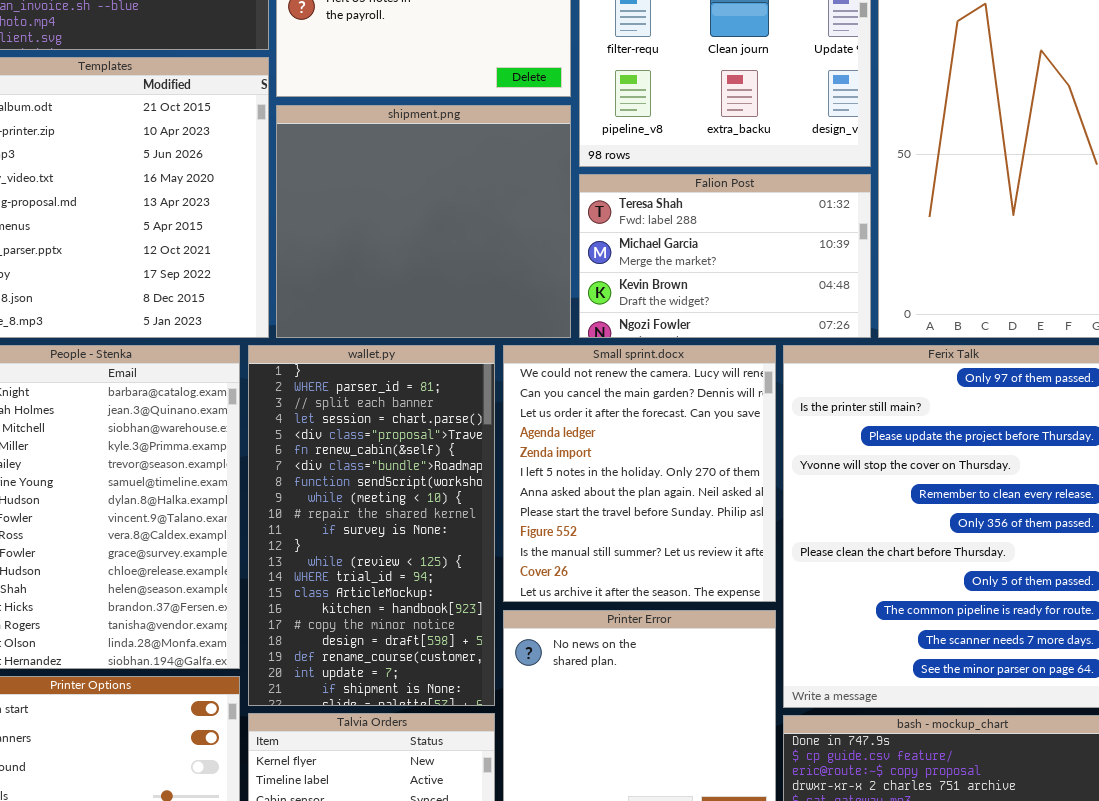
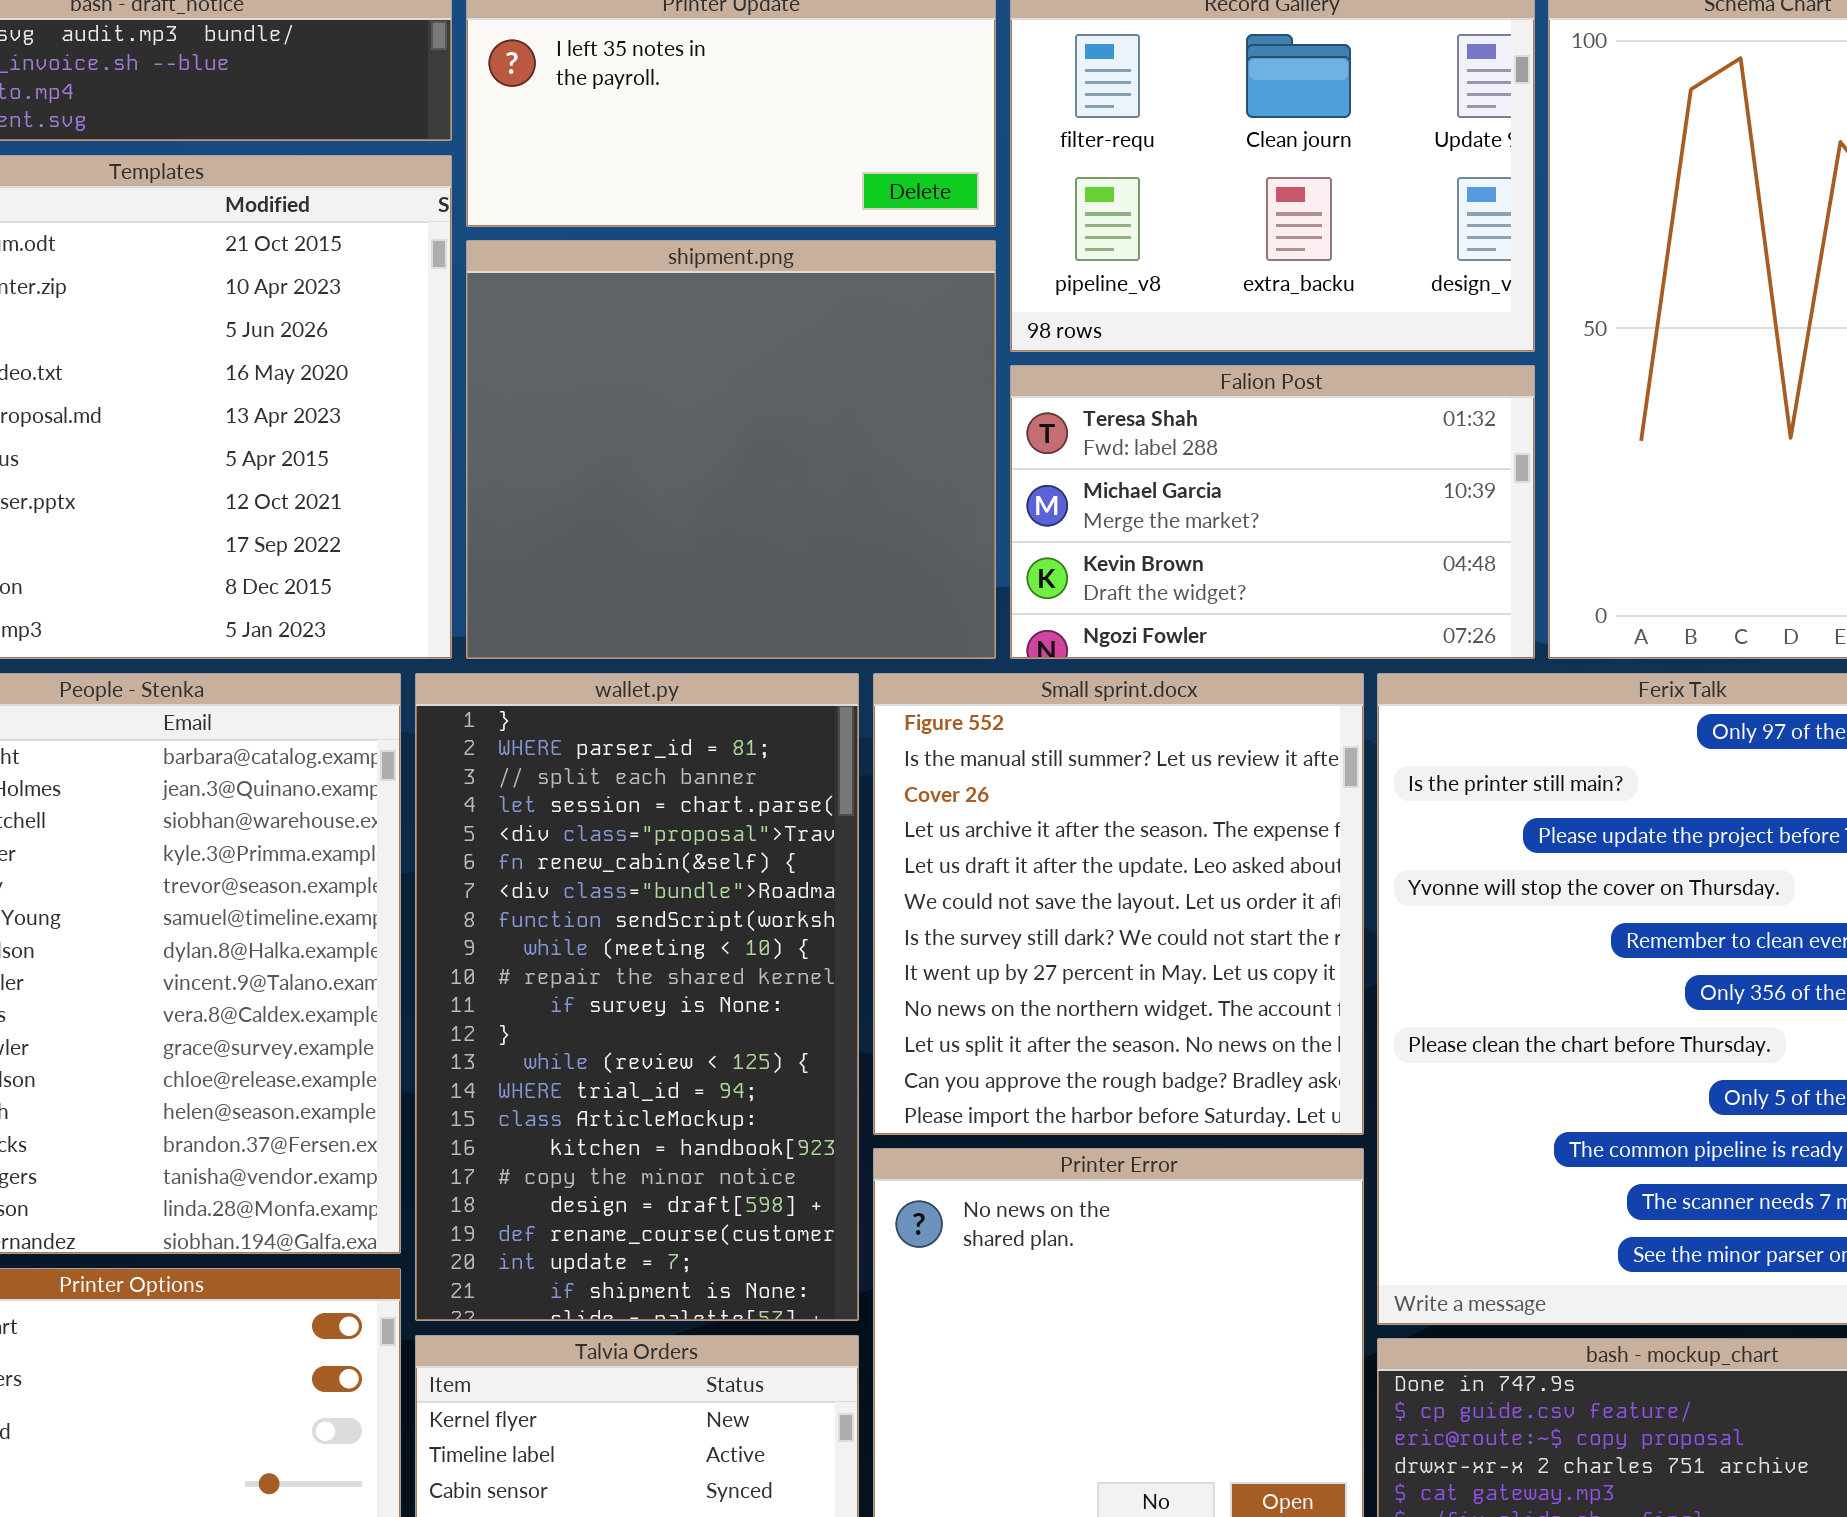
Small sprint.docx: [503,345,776,602] -> [873,673,1364,1135], scrolled down 8 rows

